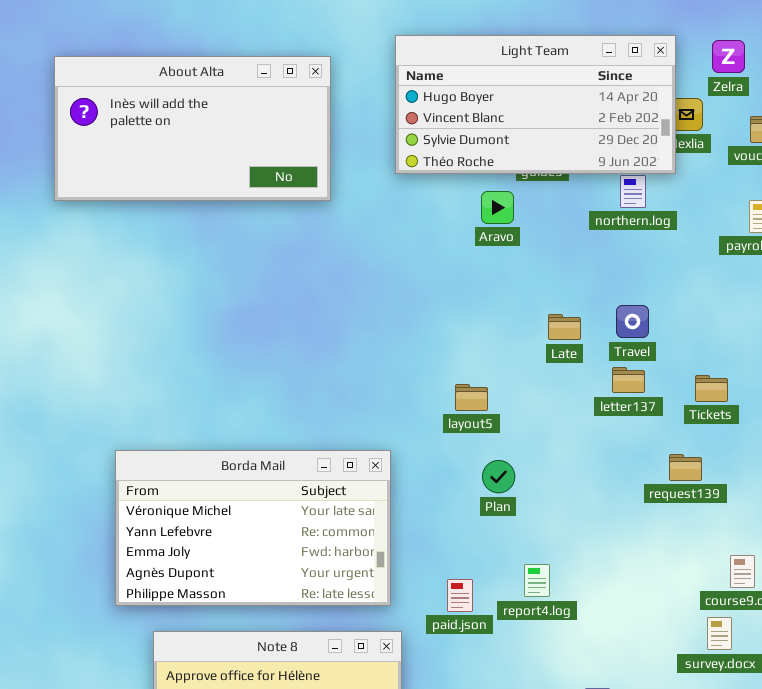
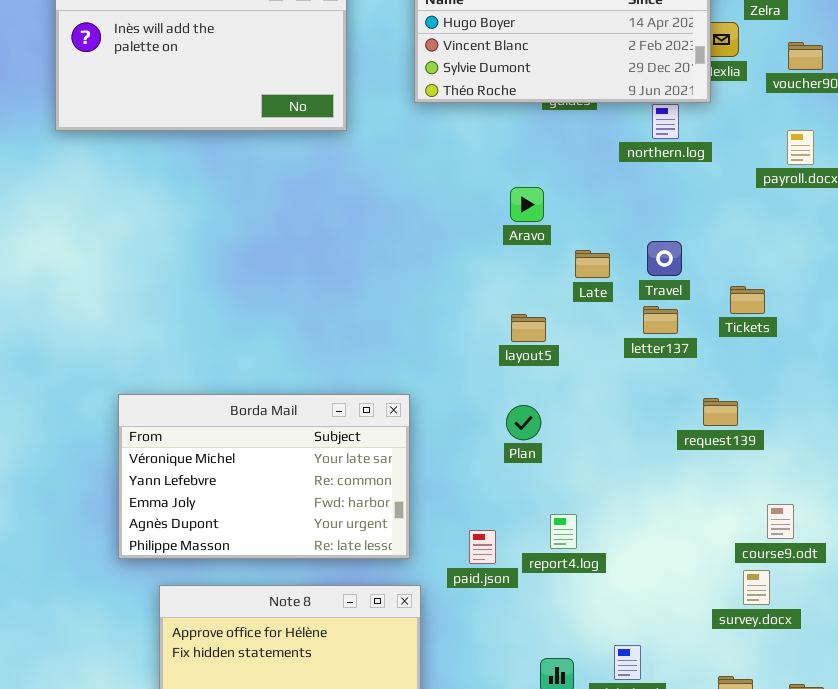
Aravo: [481,191,514,224] -> [510,187,544,222], moved
Tickets: [695,375,728,402] -> [730,286,765,314], moved
layout5: [455,384,488,411] -> [511,314,546,342], moved

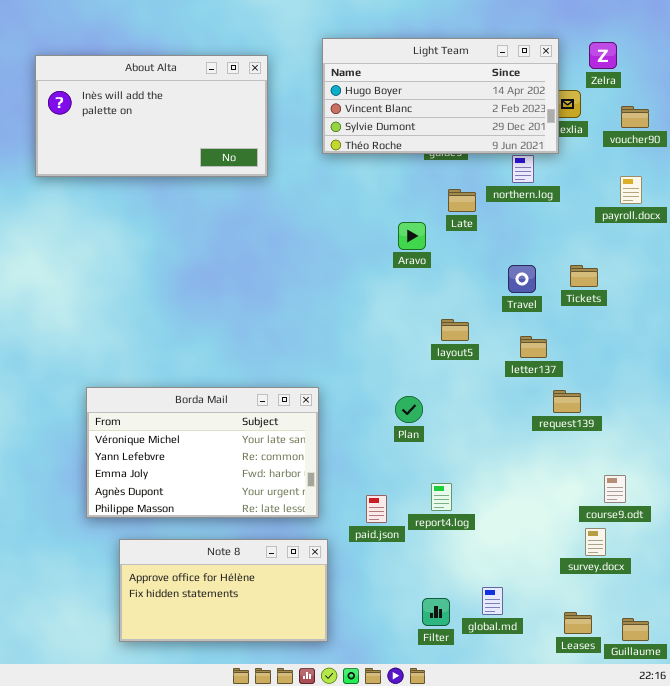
Late: [575,250,610,278] -> [448,189,476,212], moved
Tickets: [730,286,765,314] -> [570,265,598,287], moved
letter137: [643,306,678,334] -> [520,336,547,358], moved
layout5: [511,314,546,342] -> [441,319,469,341], moved

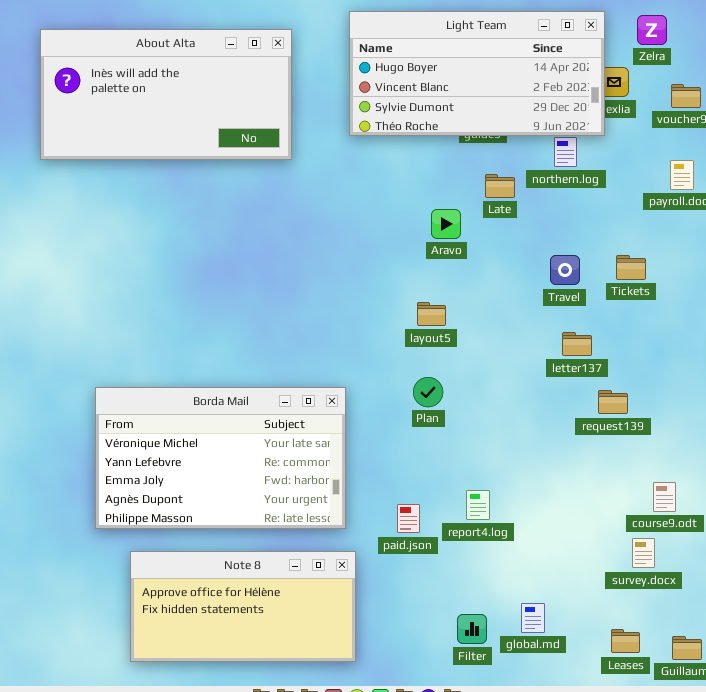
layout5: [441,319,469,341] -> [417,302,446,326], moved
Plan: [395,396,423,423] -> [413,377,443,407], moved

